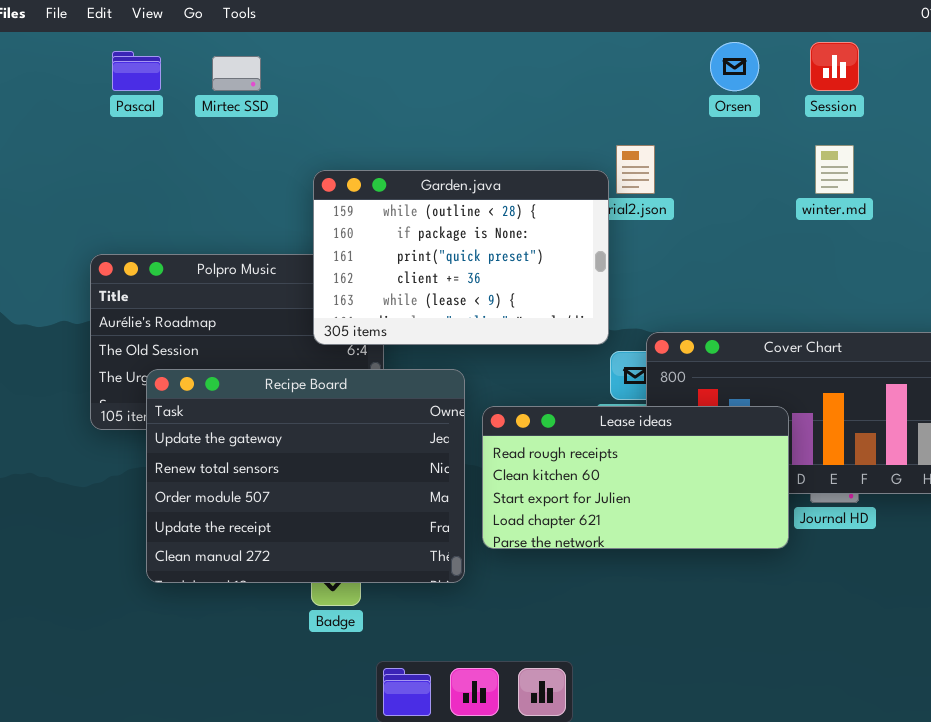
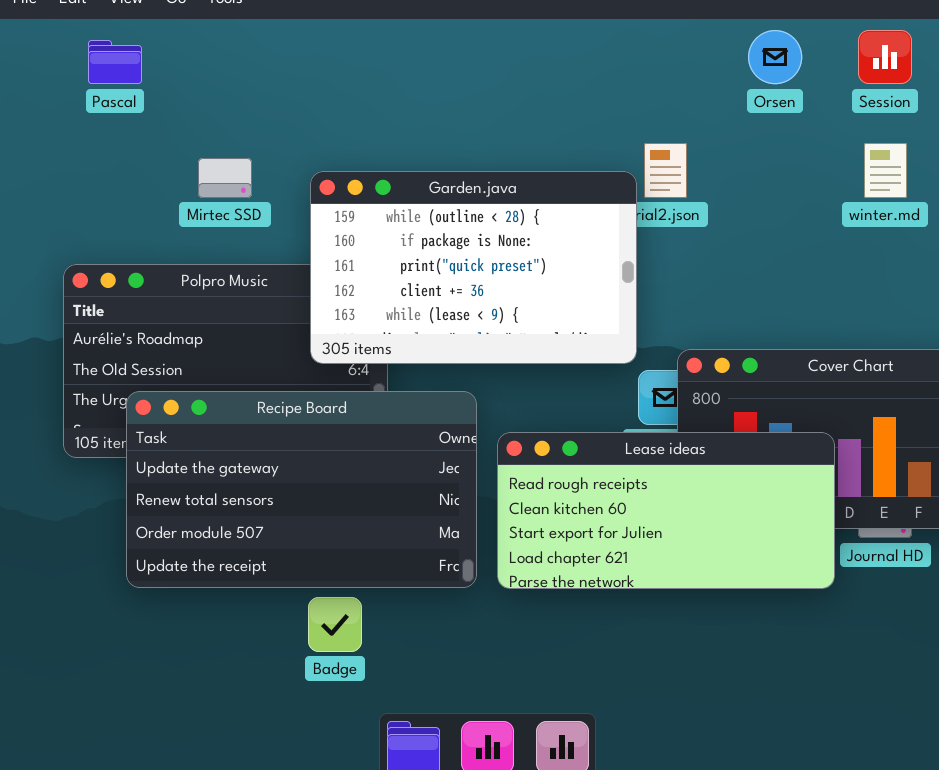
Mirtec SSD: [212,56,261,91] -> [198,158,252,198], moved
Recipe Board: [146,369,465,583] -> [126,391,477,588], resized

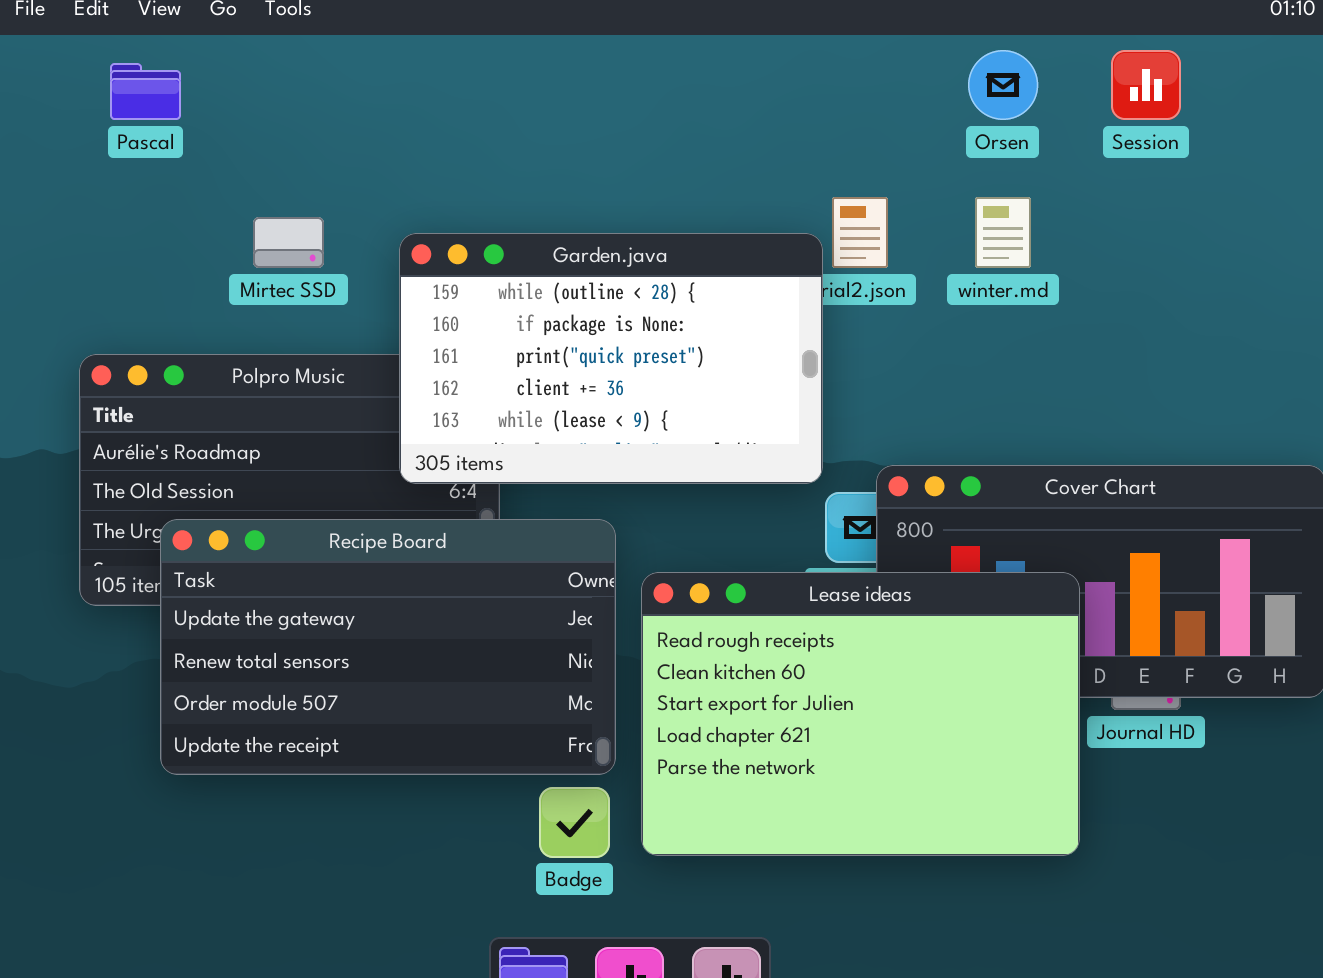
winter.md: [864,143,907,198] -> [975,197,1031,268], moved
Lease ideas: [497,432,835,589] -> [641,572,1080,856], resized
Badge: [308,597,362,652] -> [539,787,610,858], moved

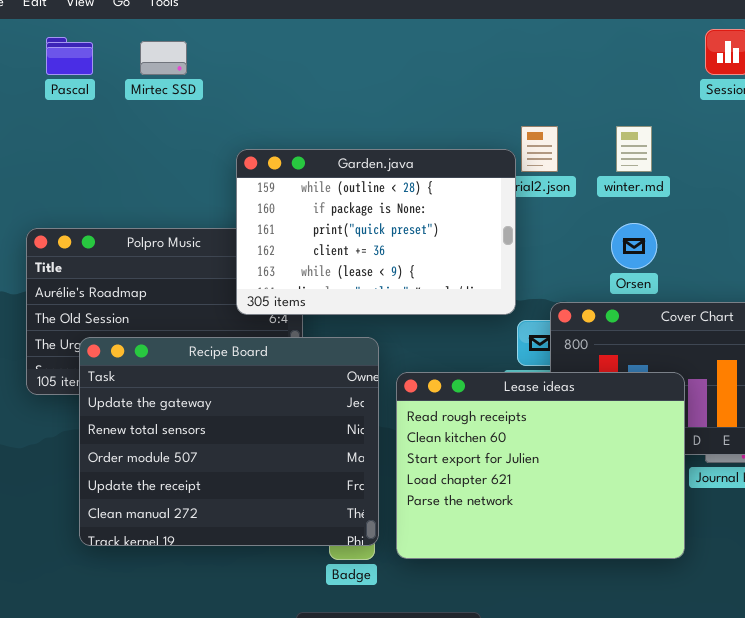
Orsen: [968,50,1038,120] -> [611,223,657,269], moved
Mirtec SSD: [253,217,324,268] -> [140,41,187,75], moved
Recipe Board: [160,519,616,775] -> [79,337,379,546], resized

